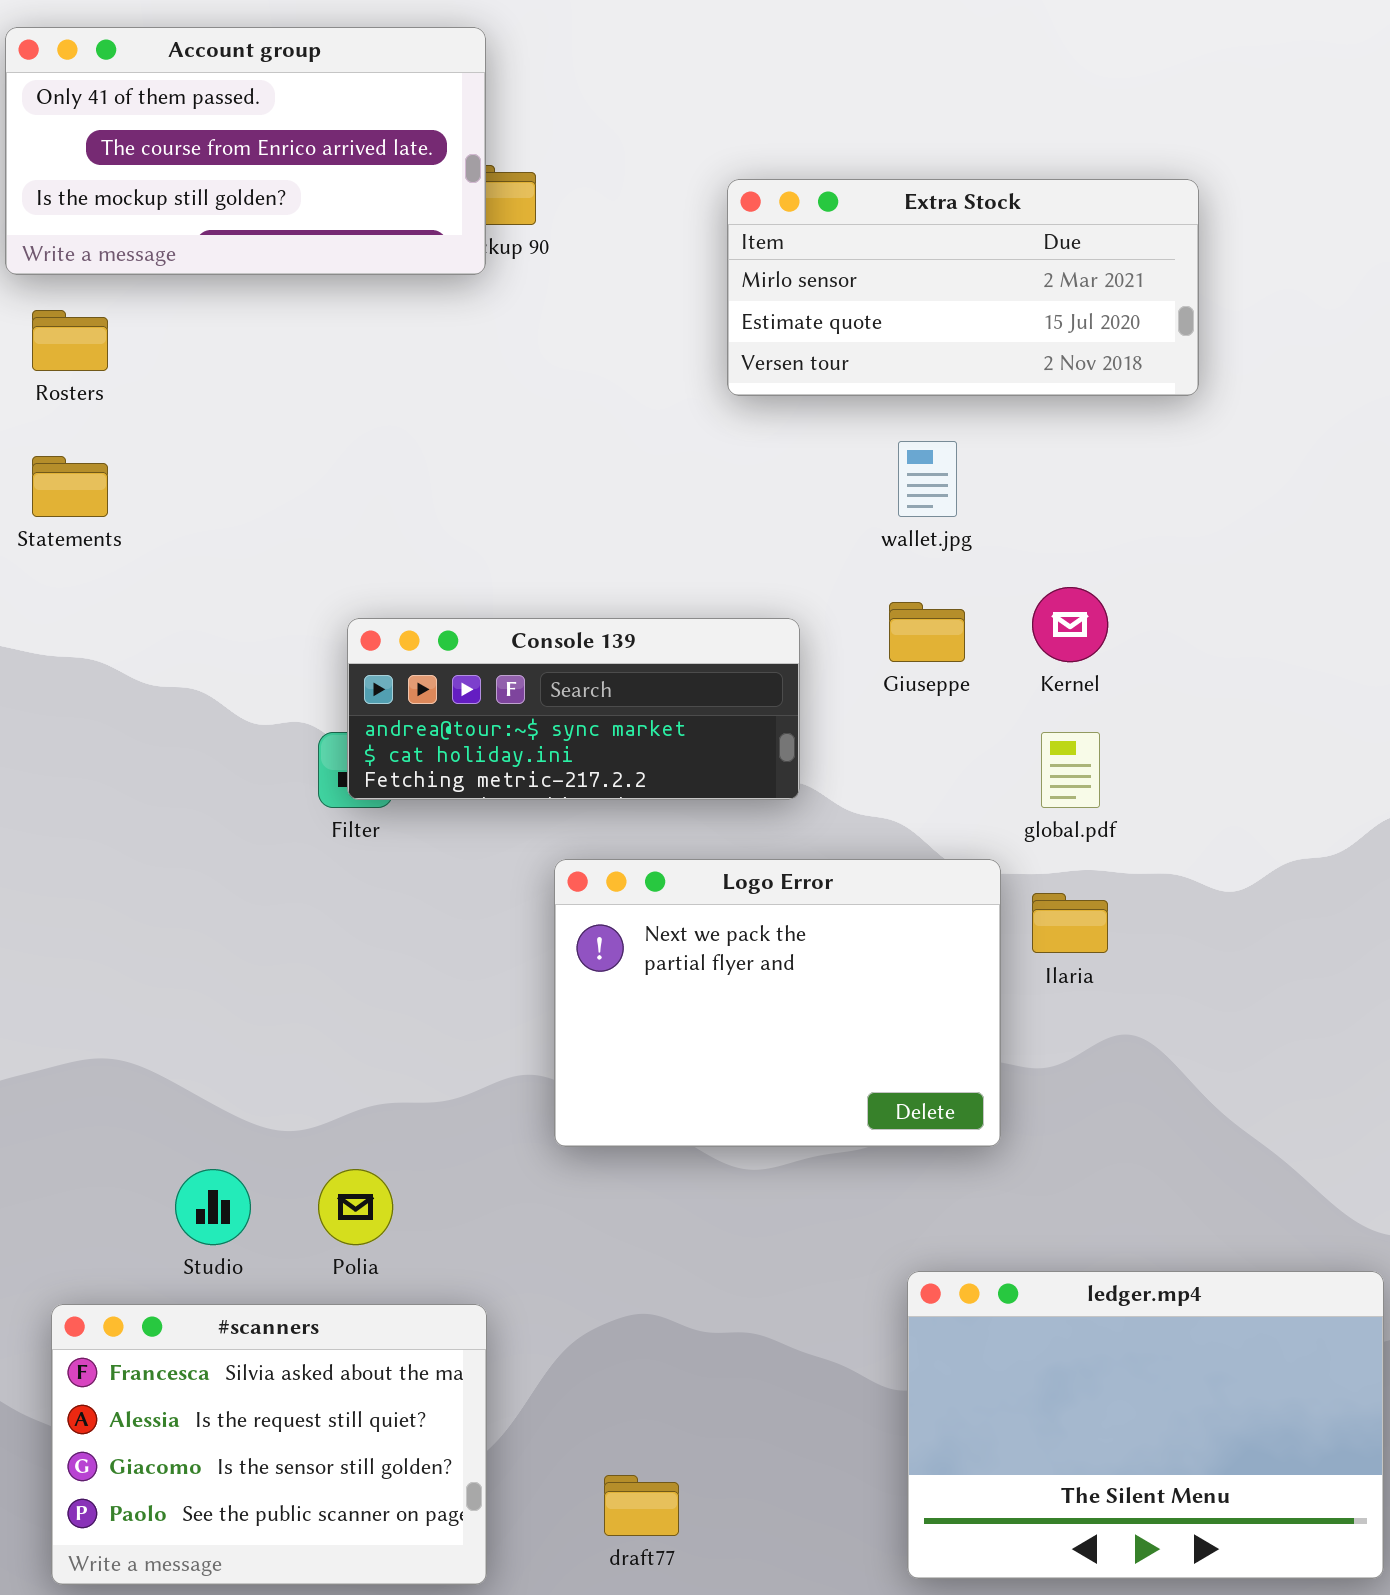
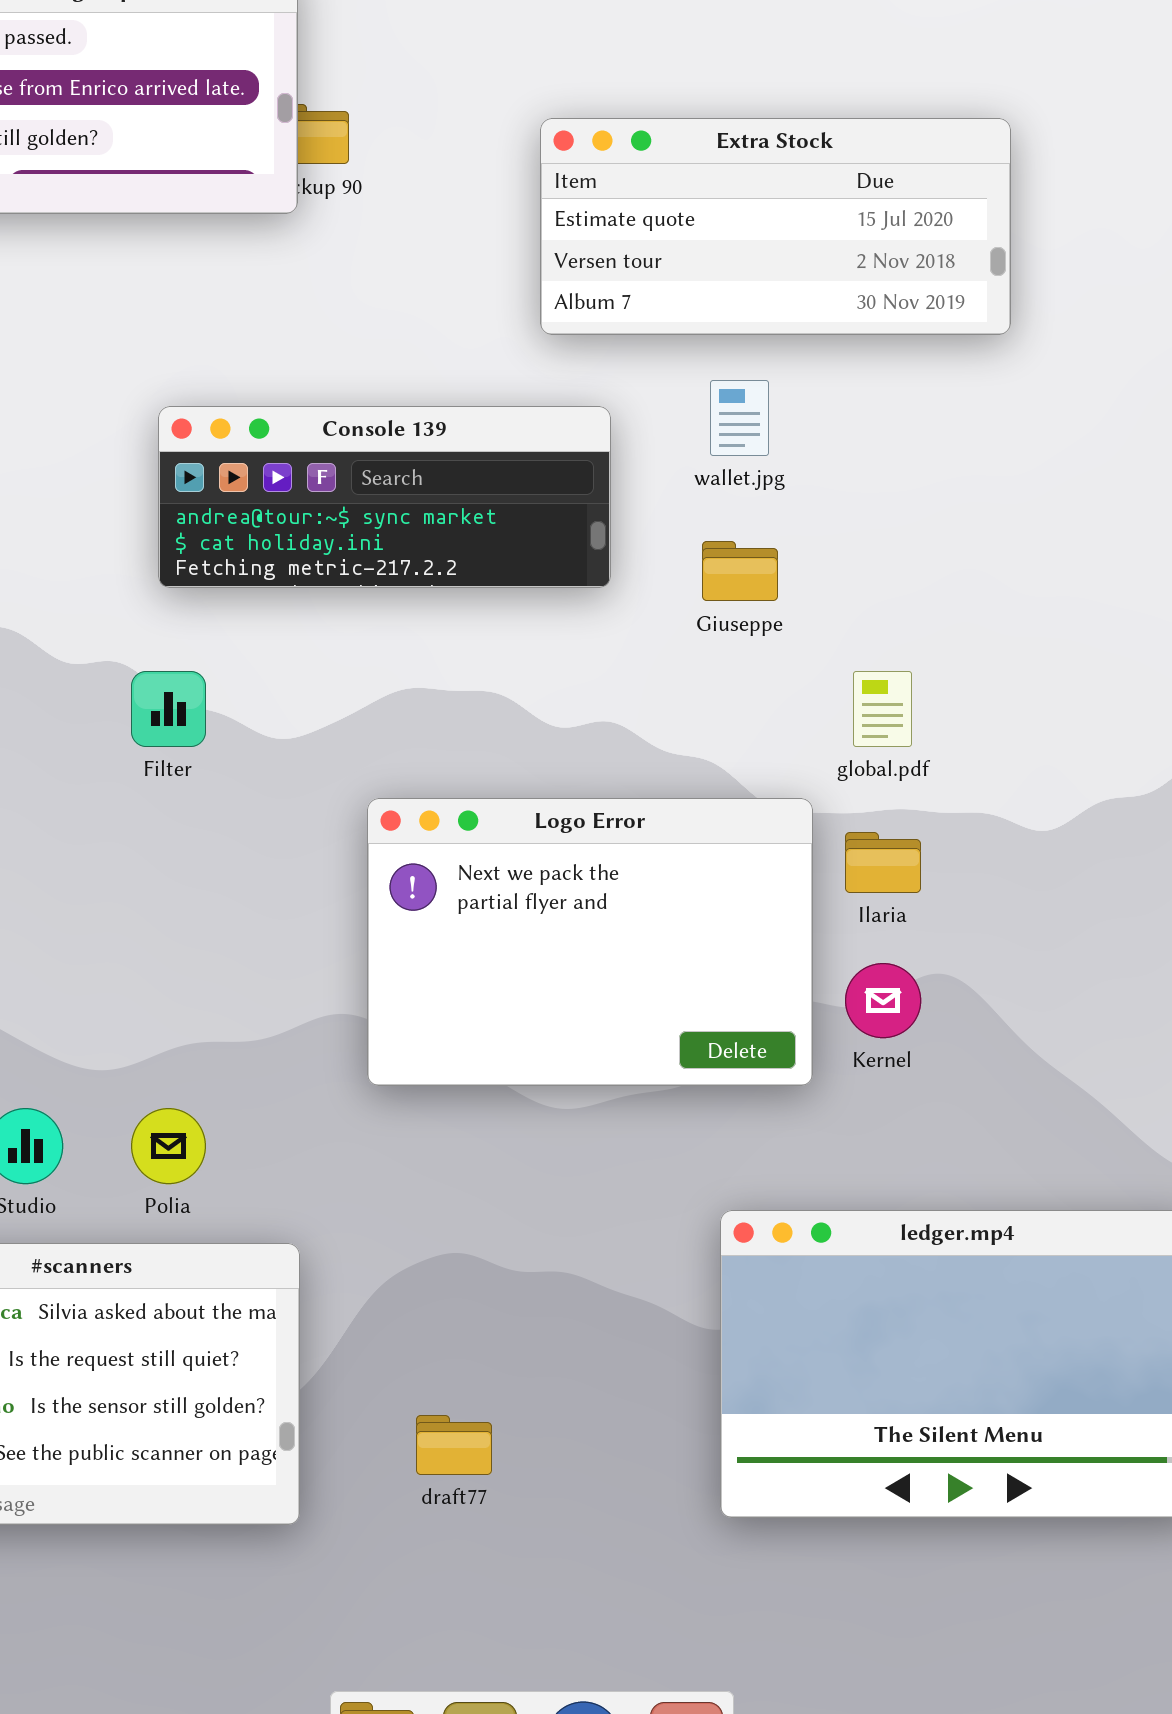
Extra Stock: [727,179,1199,396] -> [540,118,1011,335], scrolled down 1 row
Kernel: [1032,587,1108,662] -> [845,963,921,1038], moved
Console 139: [347,618,800,800] -> [158,406,611,588], moved

